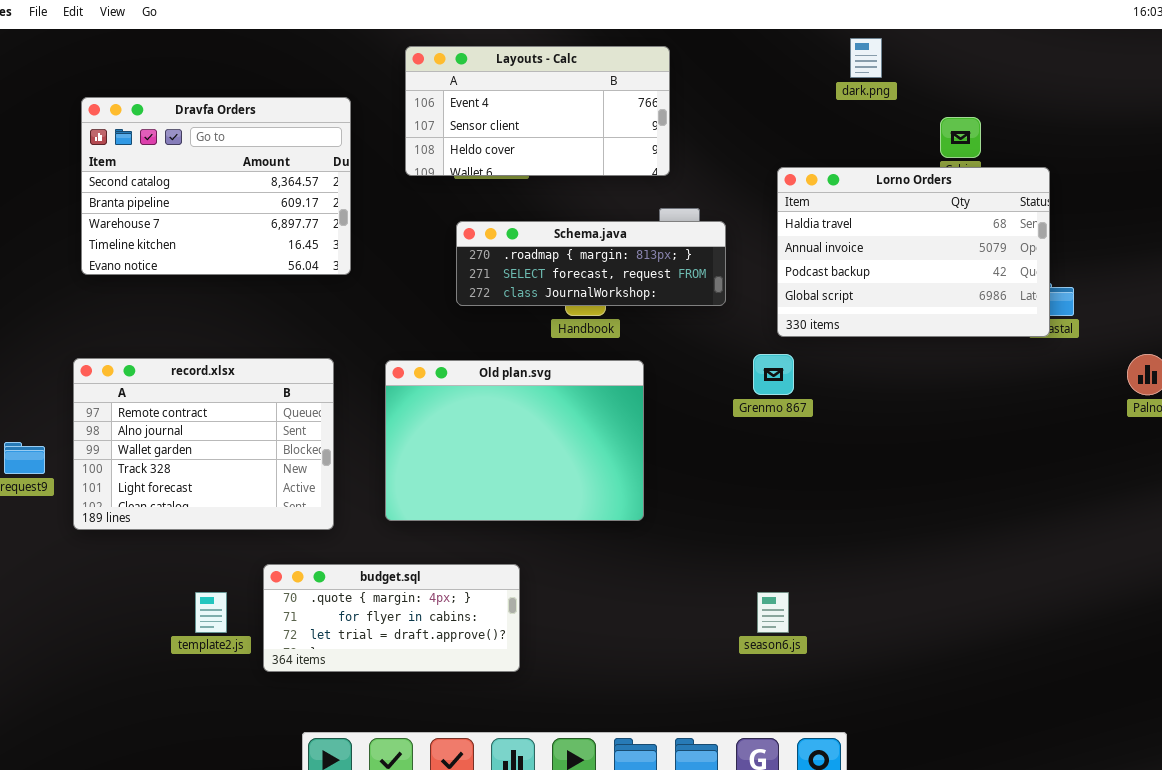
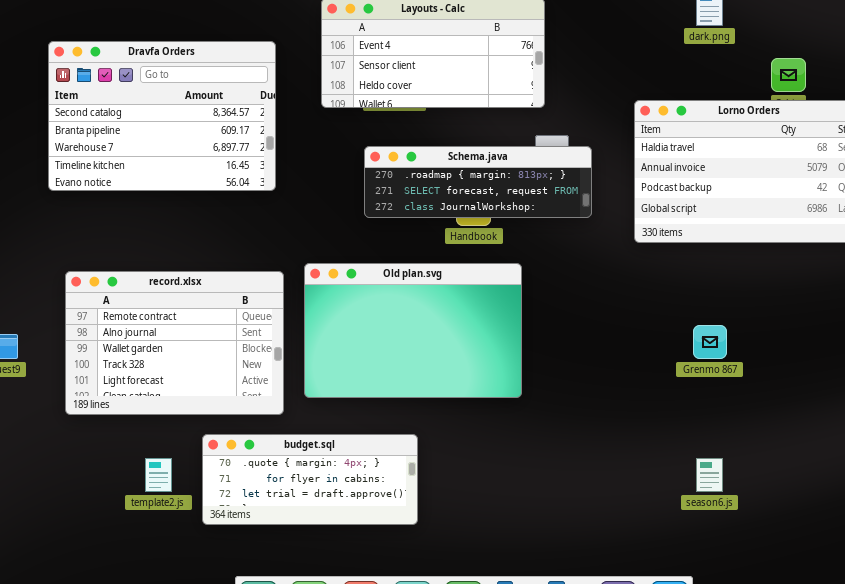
Grenmo 867: [753,354,794,395] -> [693,325,727,359], moved
record.xlsx: [73,358,334,530] -> [65,271,284,415], moved
season6.js: [757,592,789,633] -> [696,458,723,492], moved

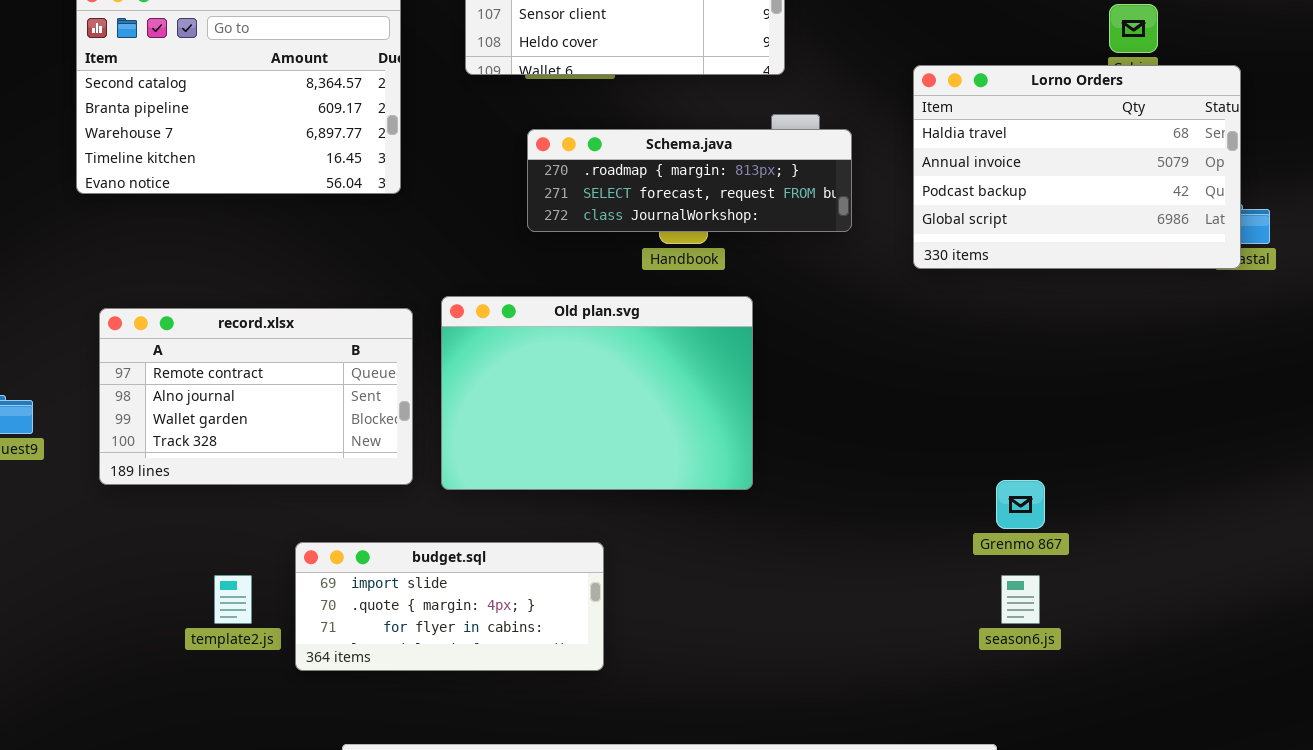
record.xlsx: [65,271,284,415] -> [99,308,413,485], resized
Grenmo 867: [693,325,727,359] -> [996,480,1045,529], moved
budget.sql: [202,434,418,525] -> [295,542,604,671], scrolled up 1 row

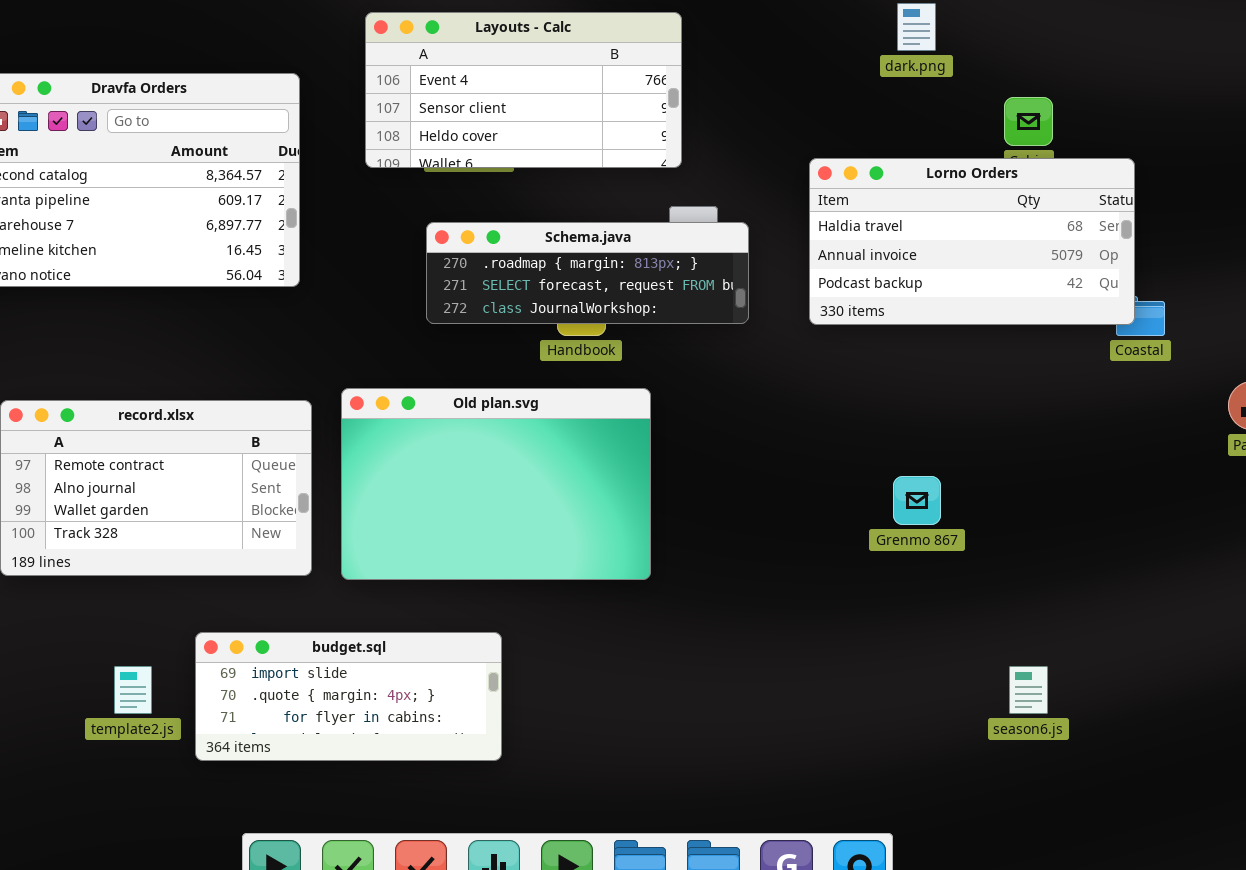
Lorno Orders: [913,65,1241,269] -> [809,158,1135,325], resized
Grenmo 867: [996,480,1045,529] -> [893,476,941,525], moved
season6.js: [1001,575,1040,624] -> [1009,666,1048,714], moved

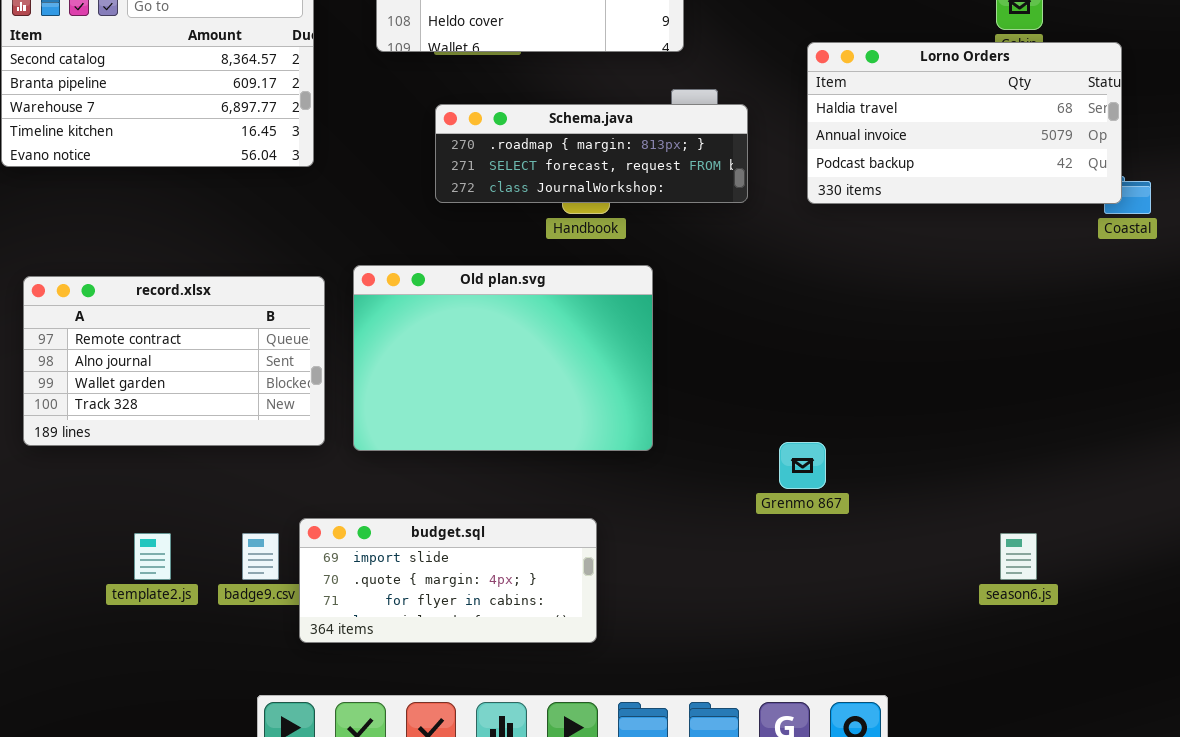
Grenmo 867: [893,476,941,525] -> [779,442,826,489], moved
budget.sql: [195,632,502,761] -> [299,518,597,643], moved

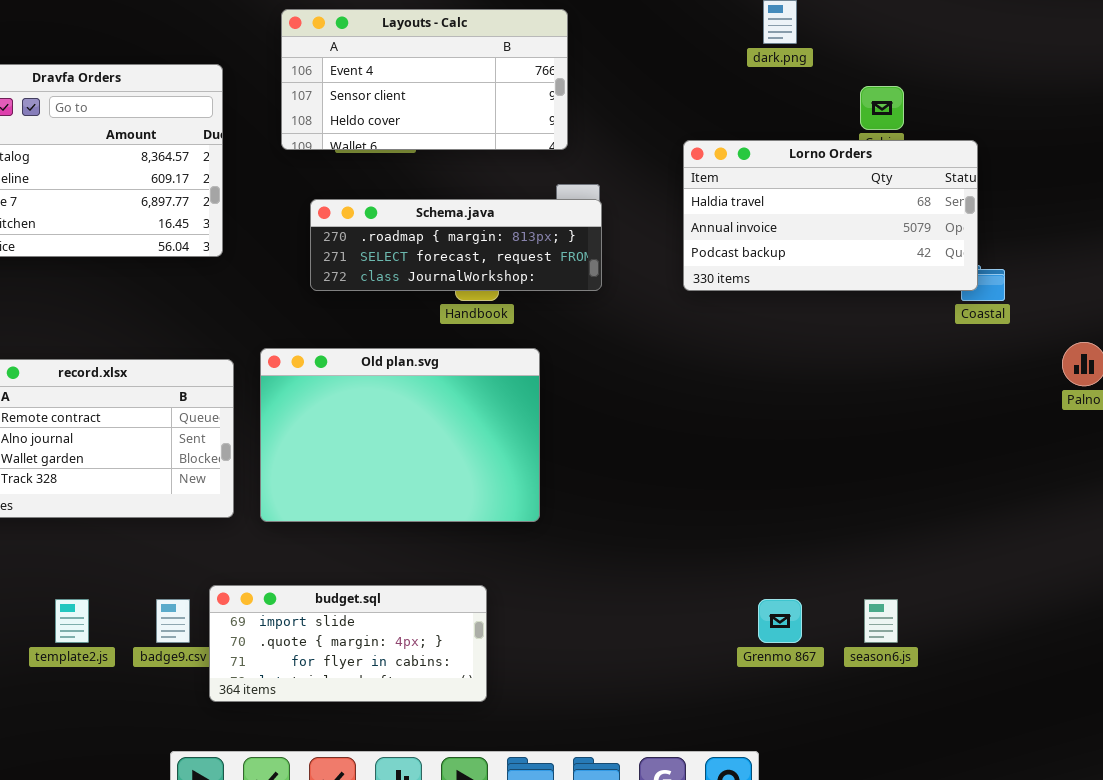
Schema.java: [435,104,748,203] -> [310,199,602,291], moved
Grenmo 867: [779,442,826,489] -> [758,599,802,643], moved

